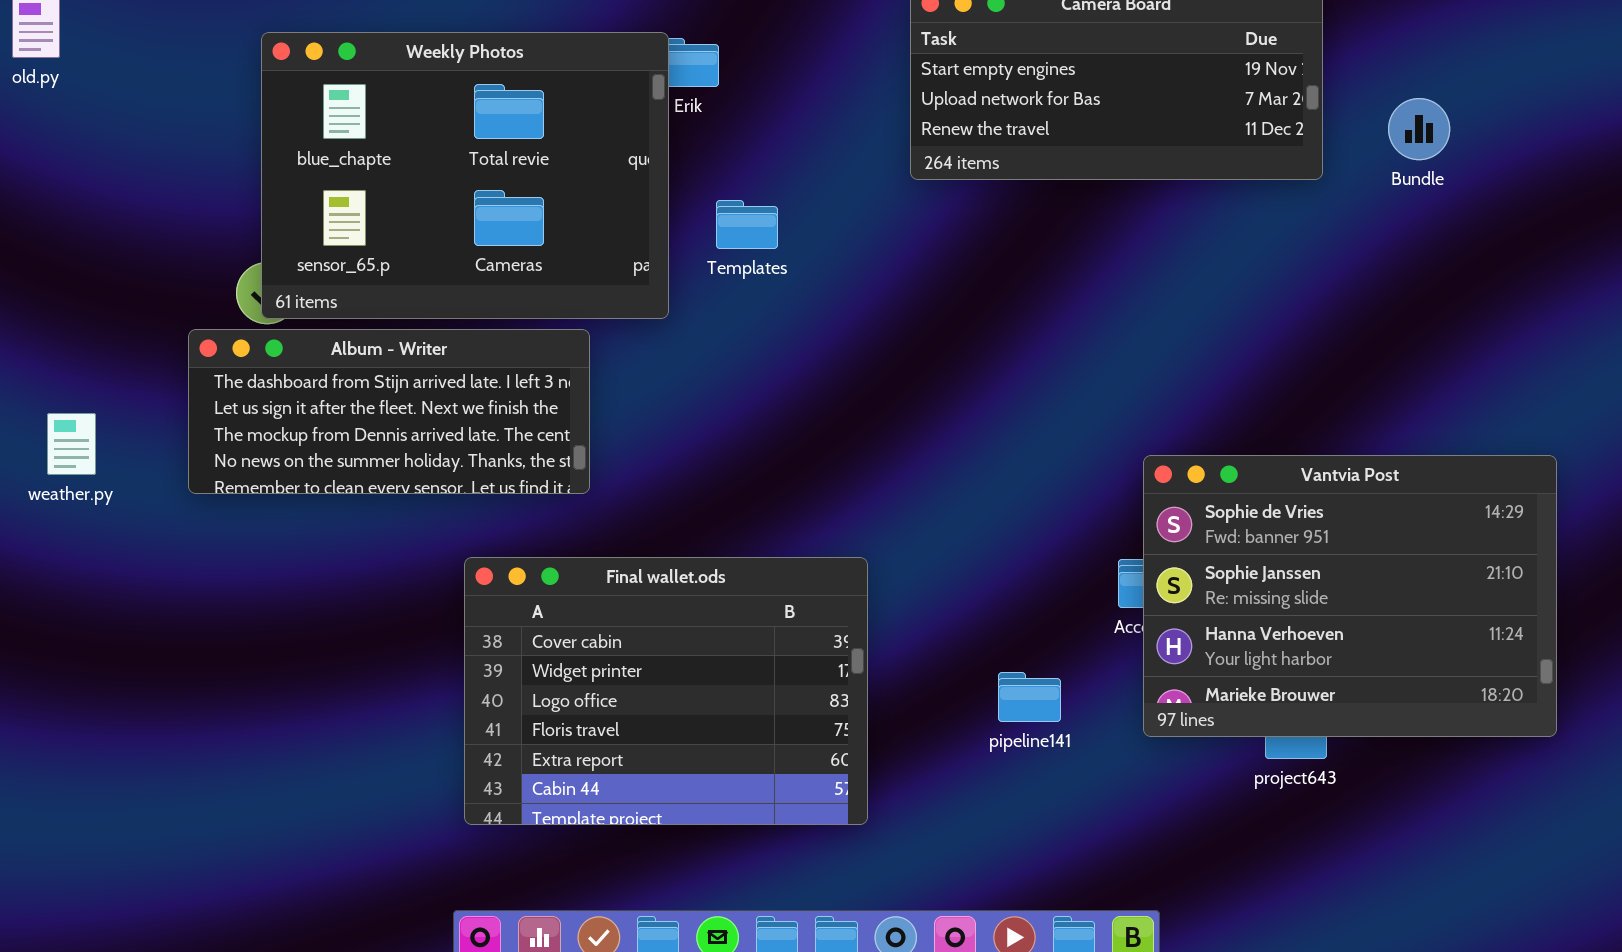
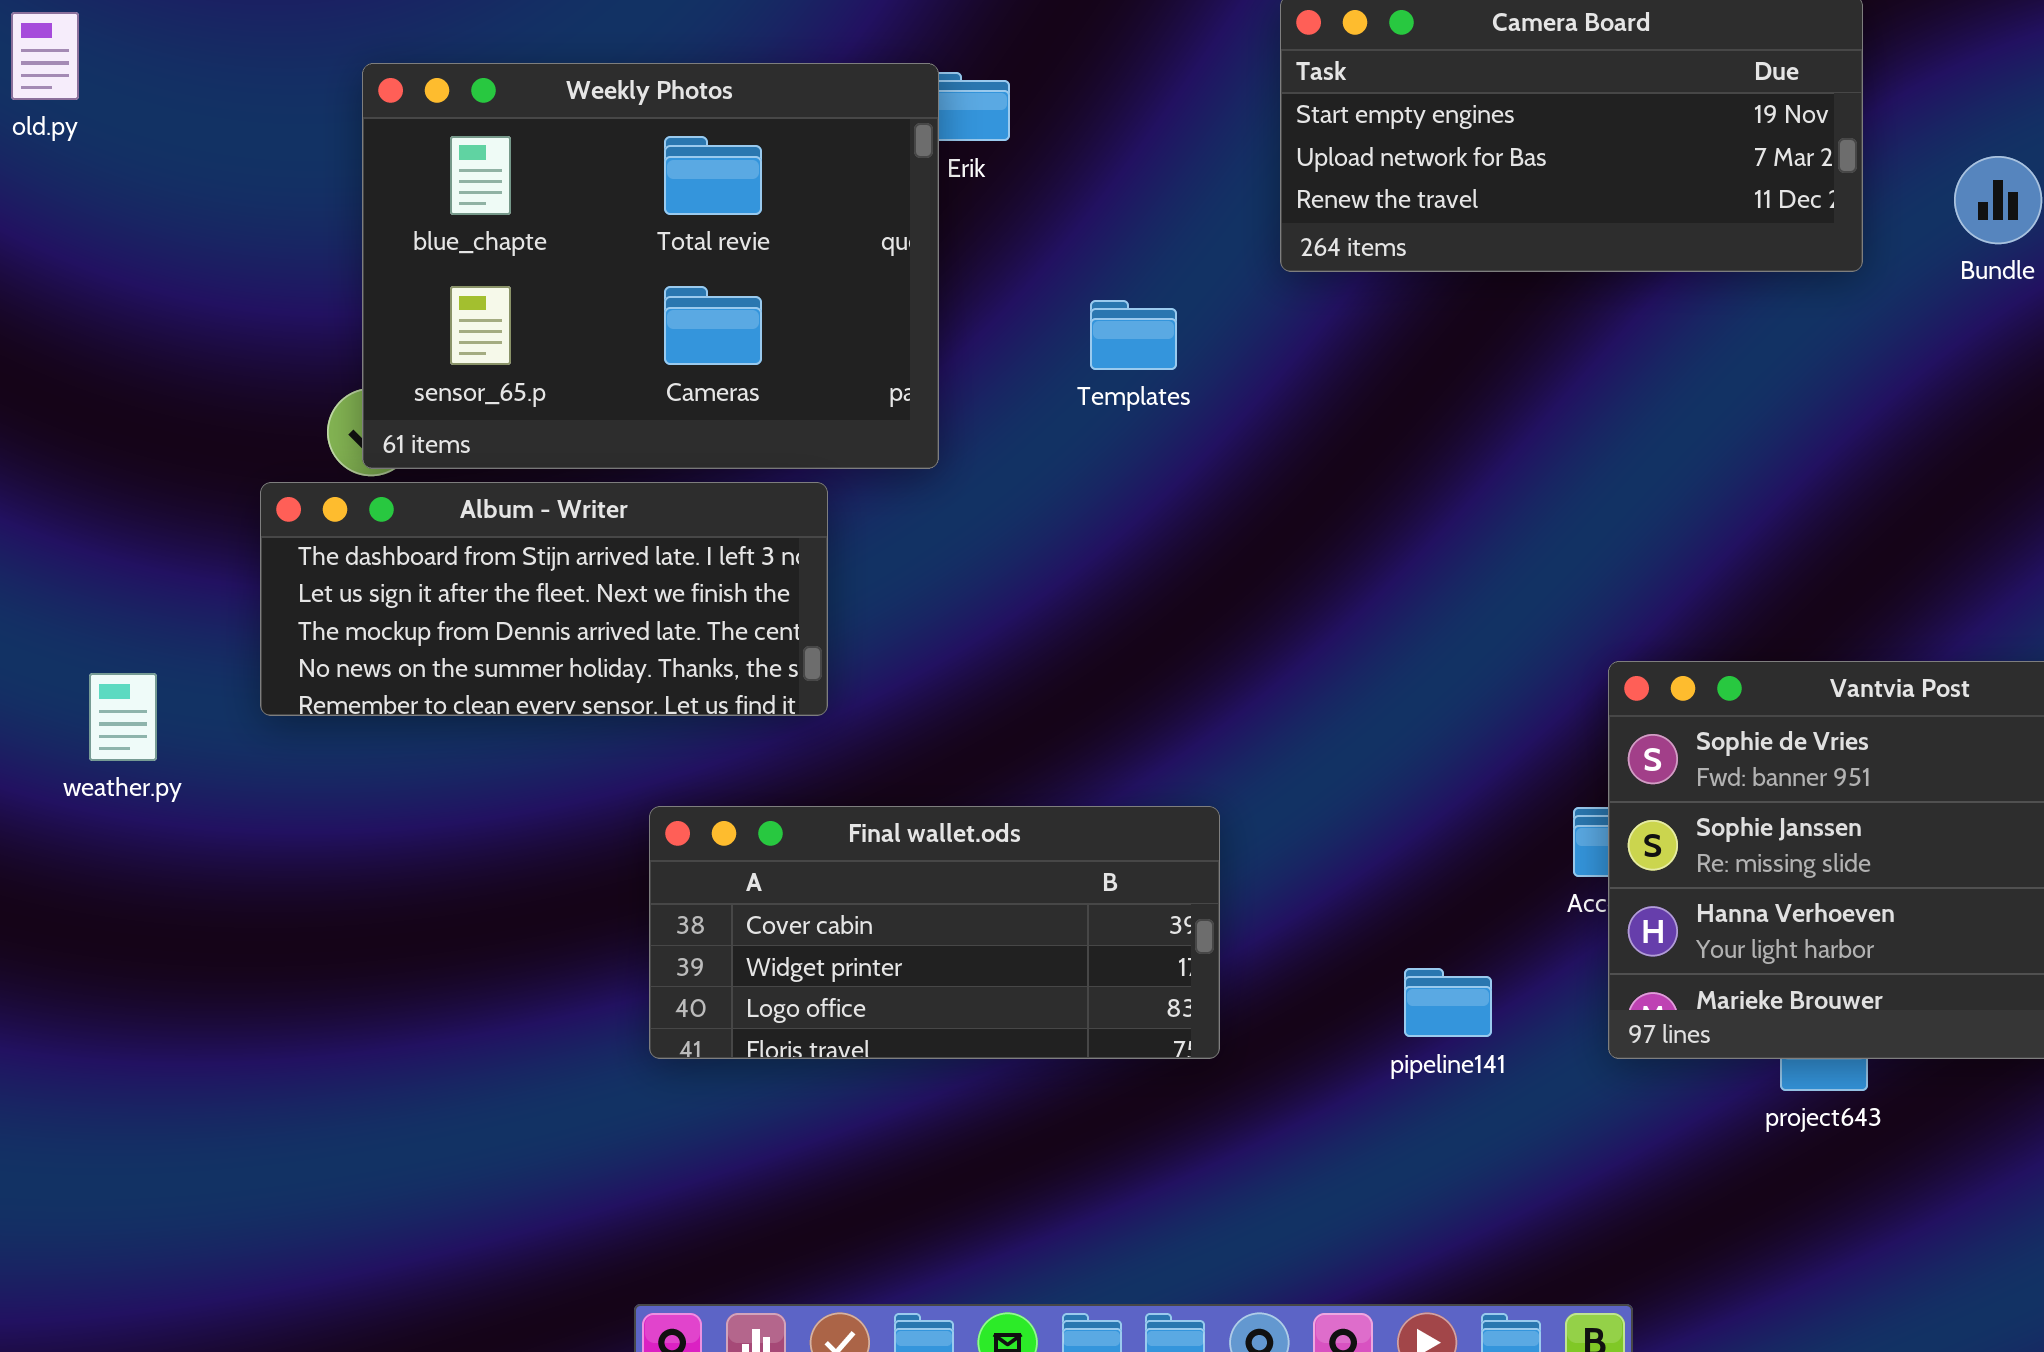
Templates: [716,200,778,249] -> [1090,300,1177,370], moved
weather.py: [47,413,96,475] -> [89,673,157,761], moved
Final wallet.ods: [464,557,868,825] -> [649,806,1220,1059], resized

